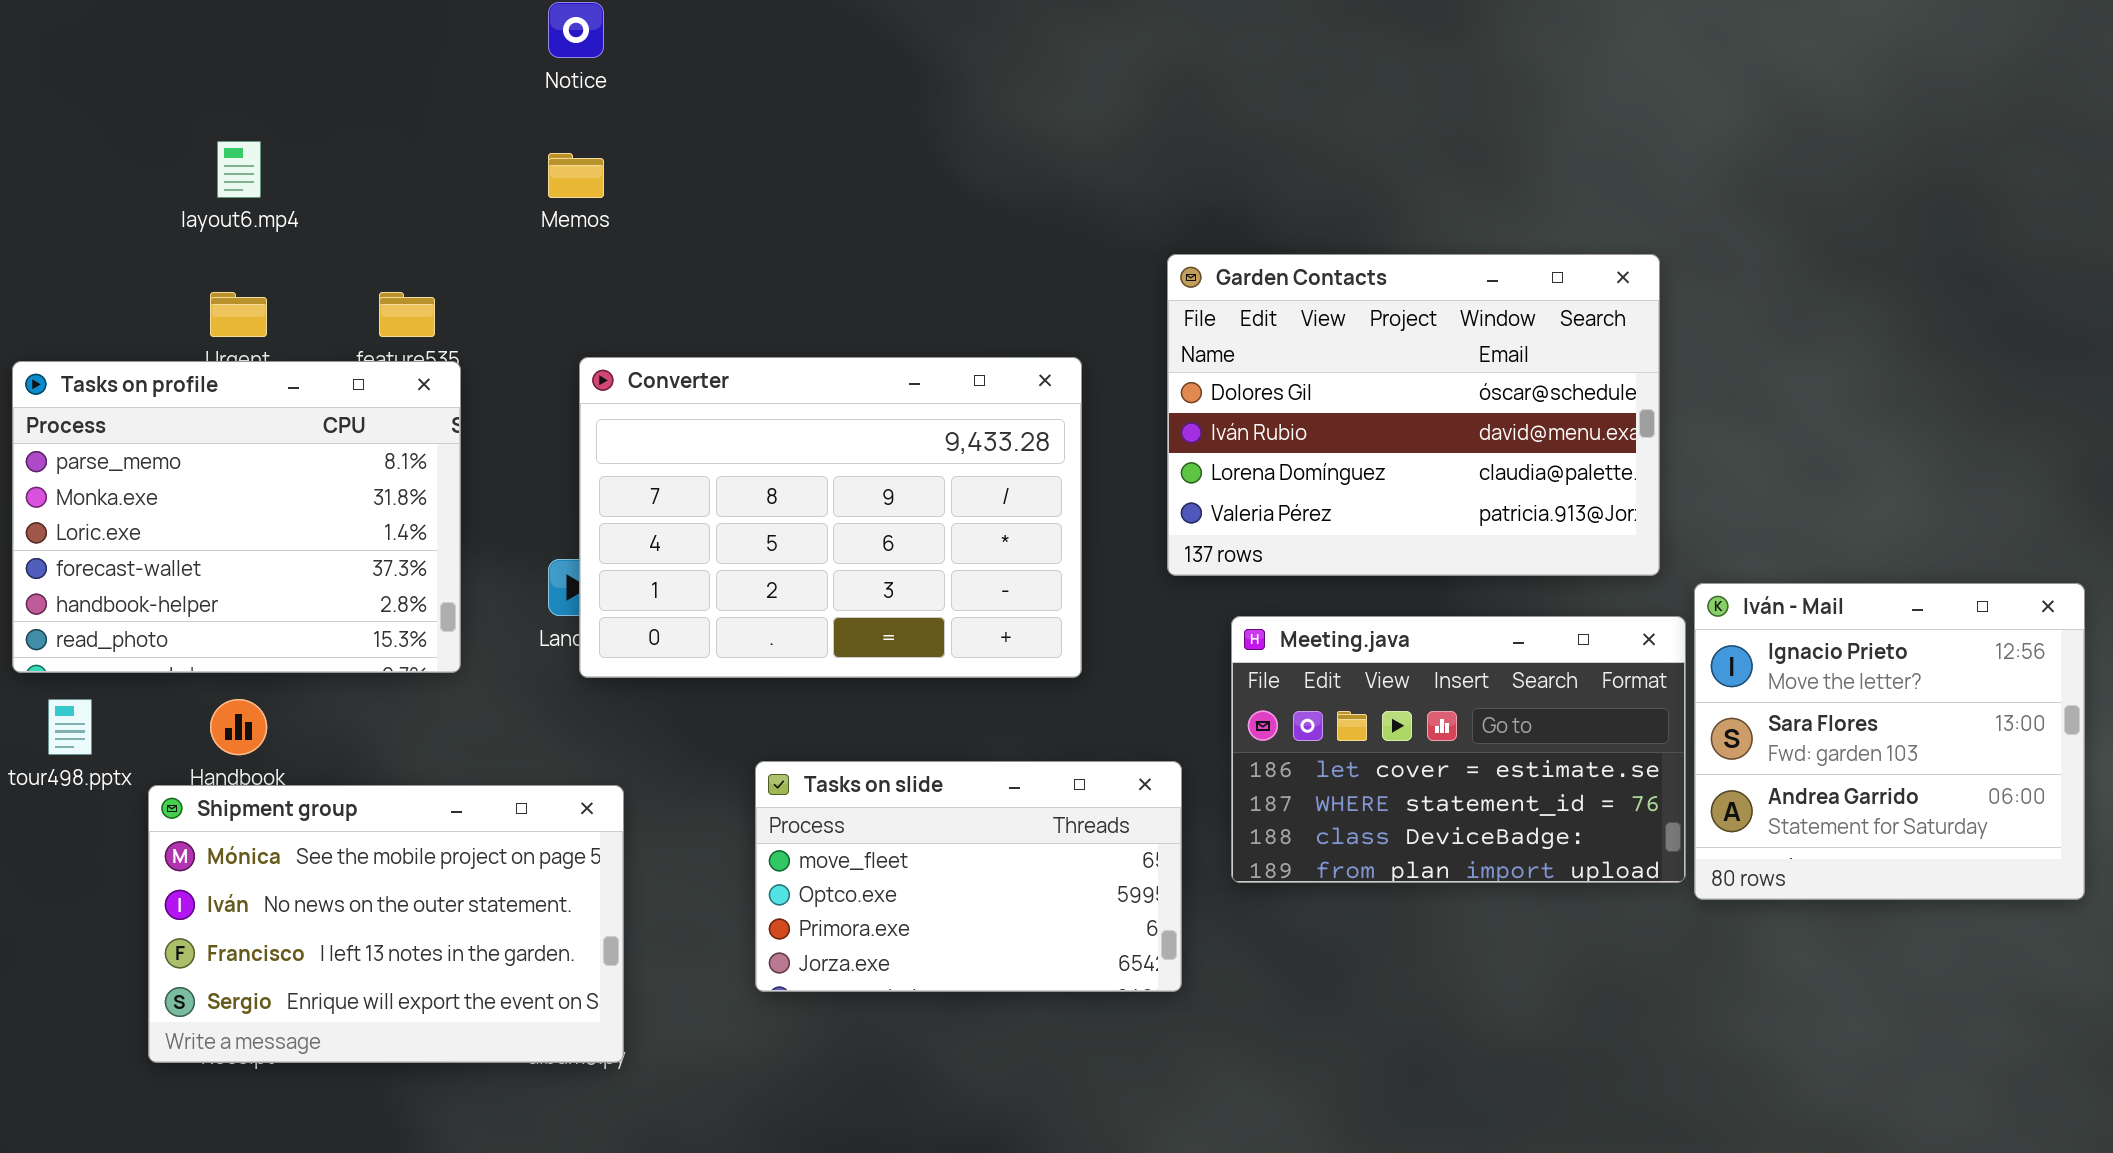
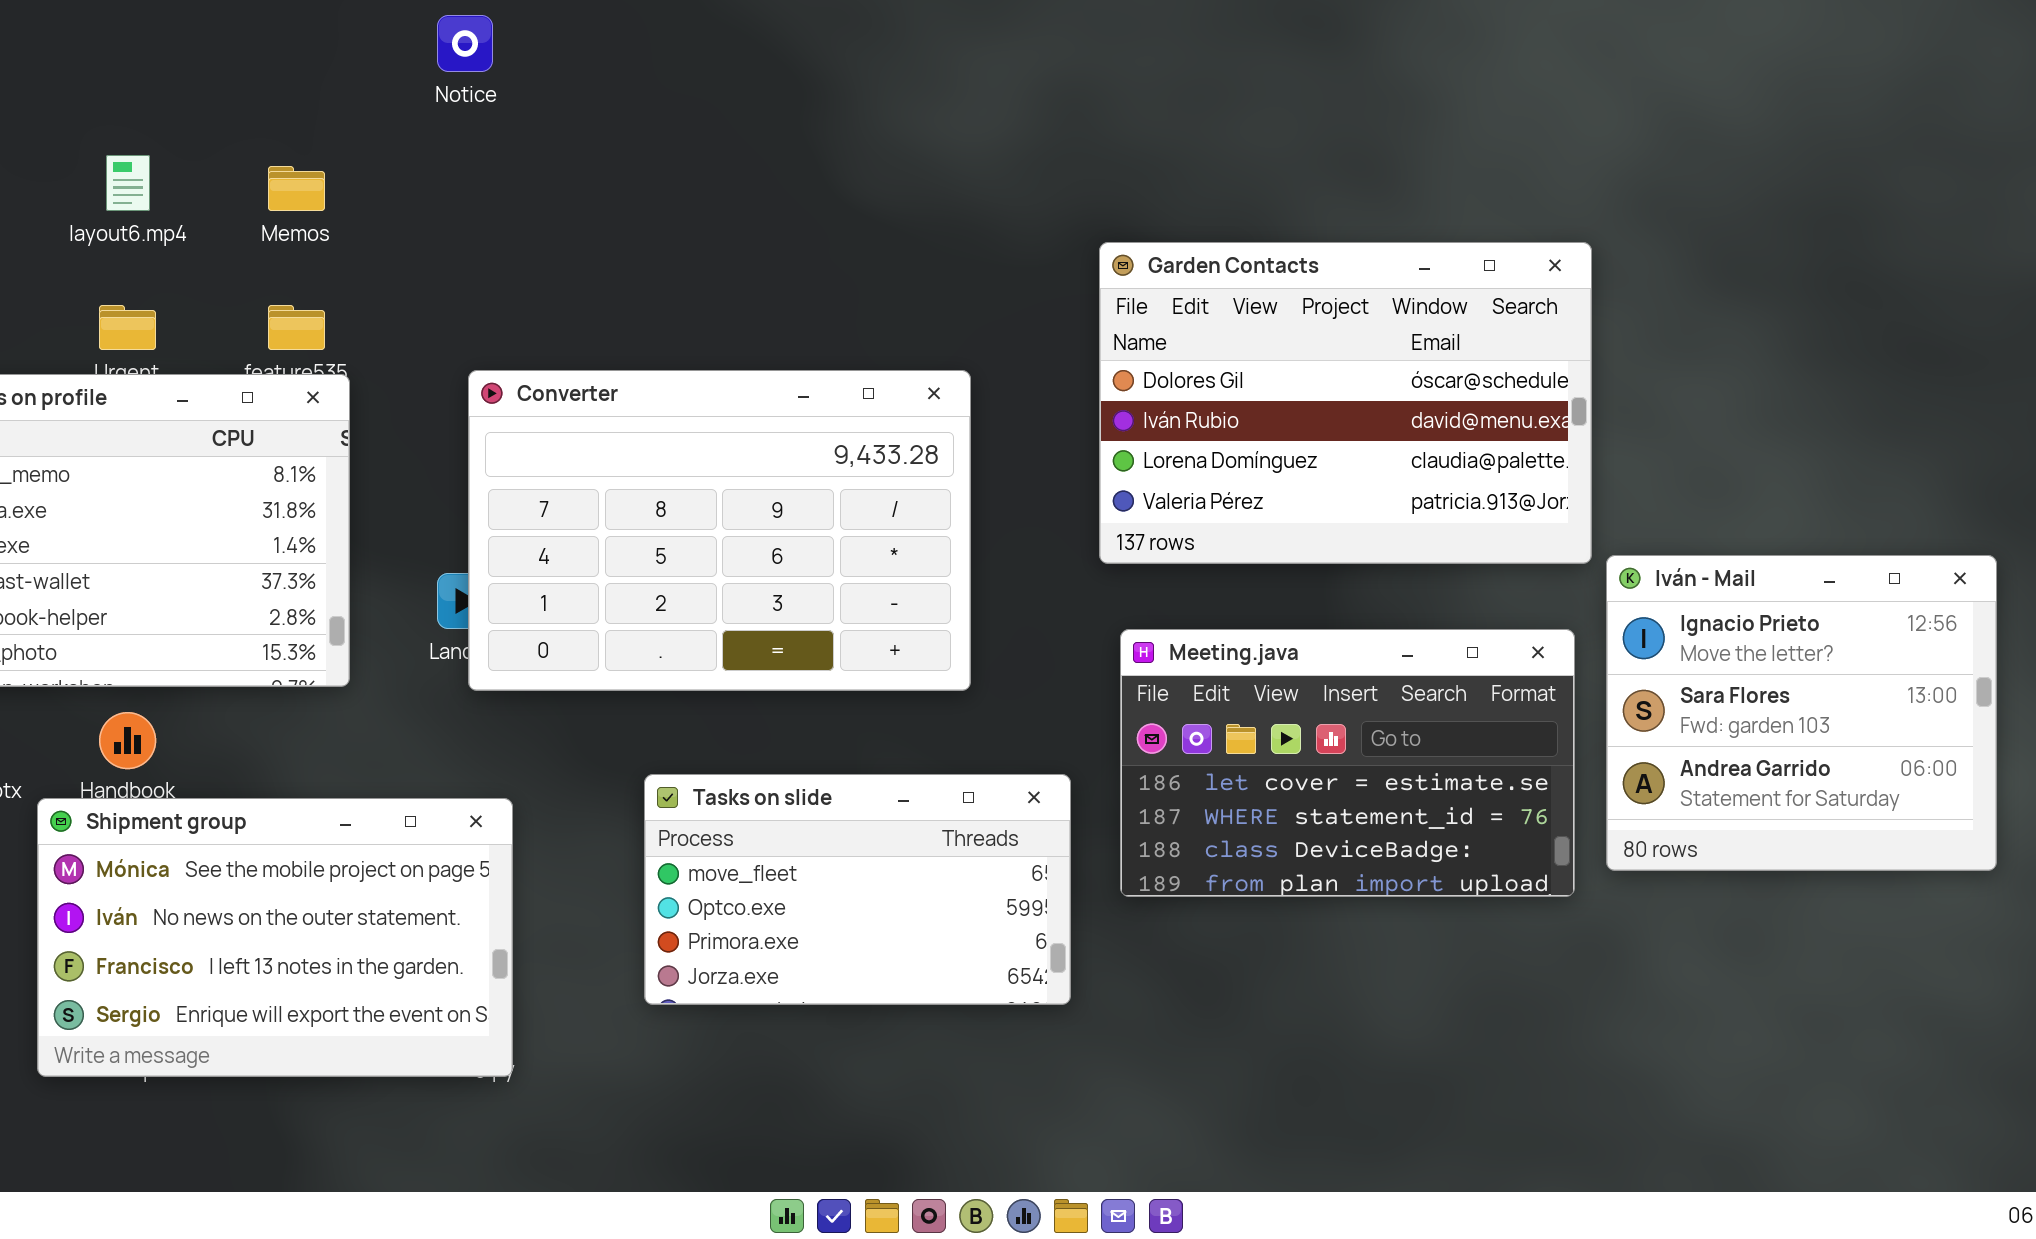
Memos: [548,153,604,198] -> [268,166,325,211], moved
Garden Contacts: [1167,254,1660,576] -> [1099,242,1592,564], moved
Iván - Mail: [1694,583,2085,900] -> [1606,555,1997,871], moved

